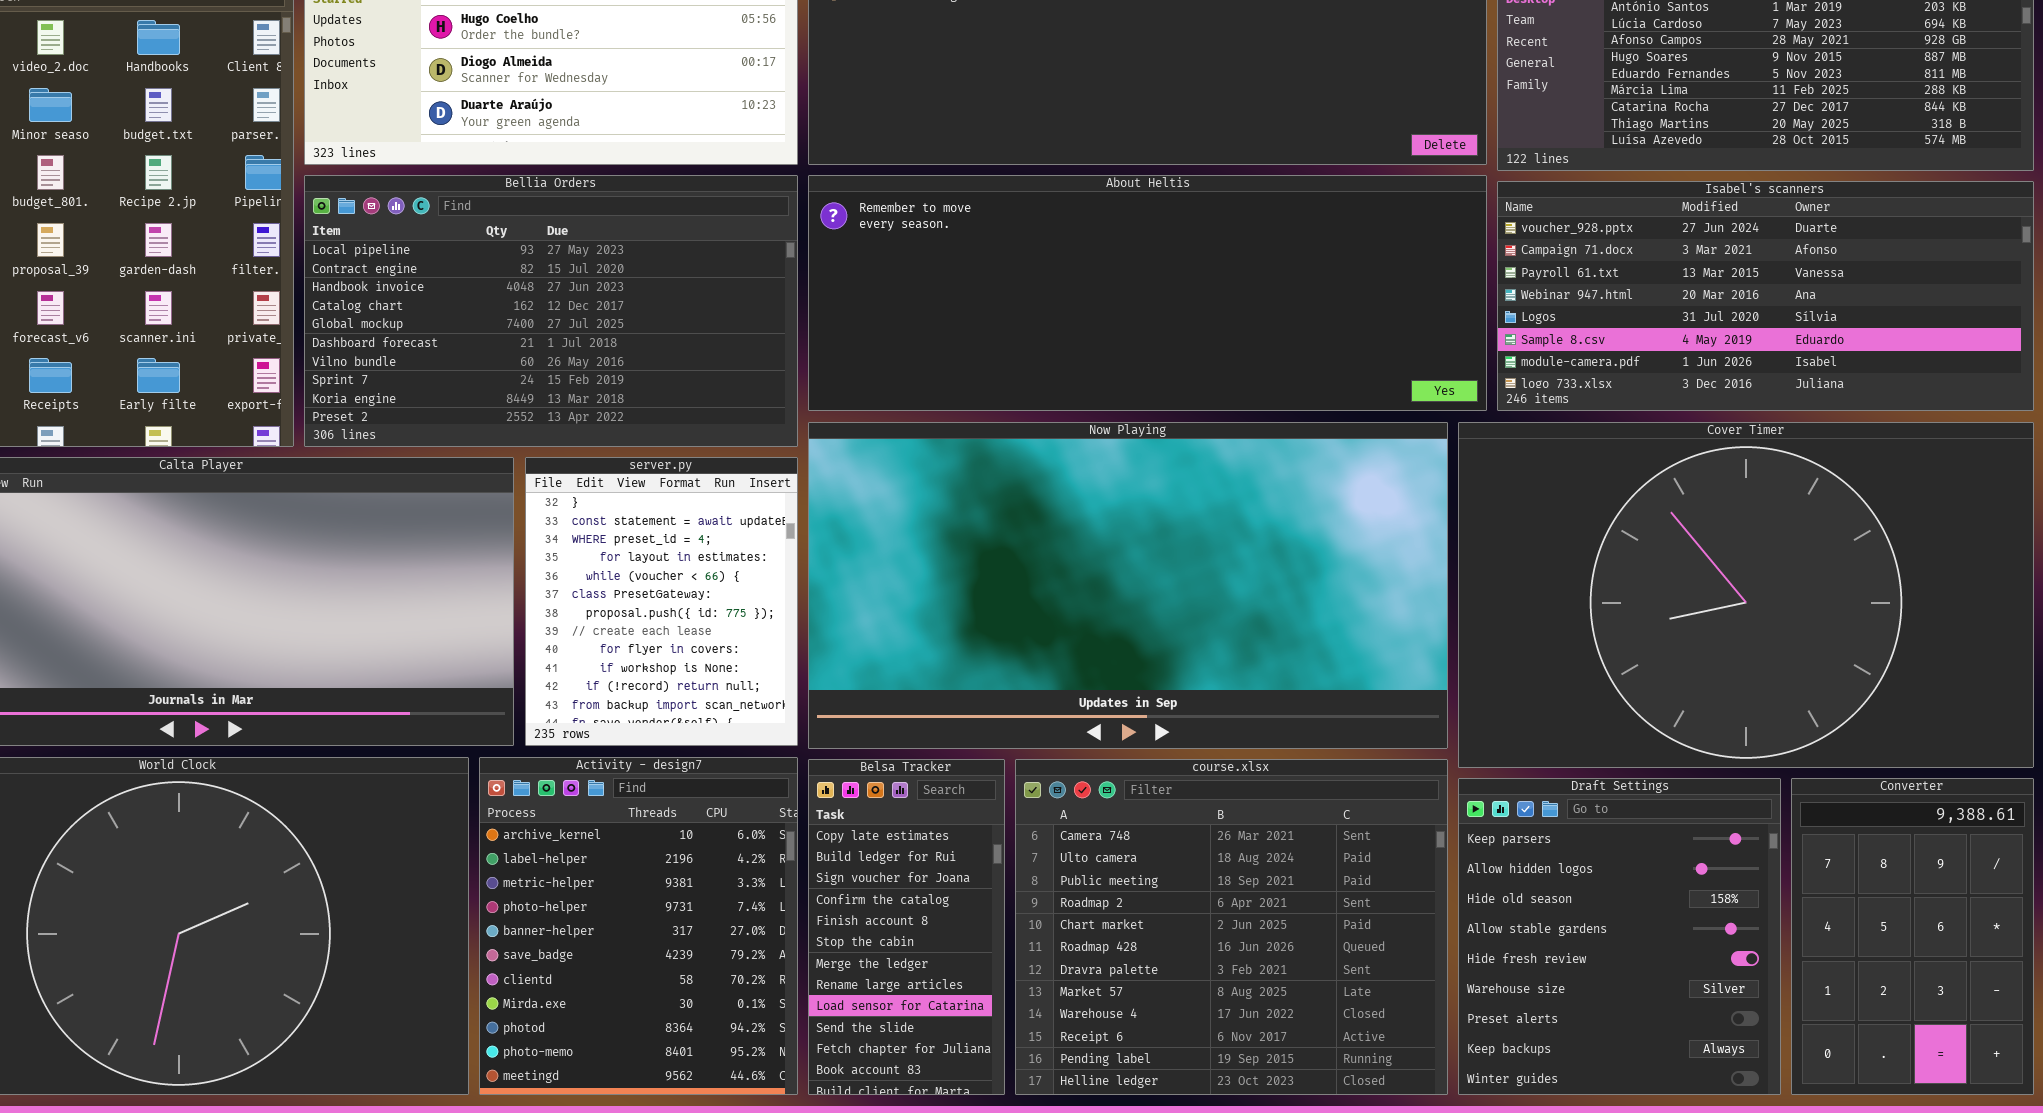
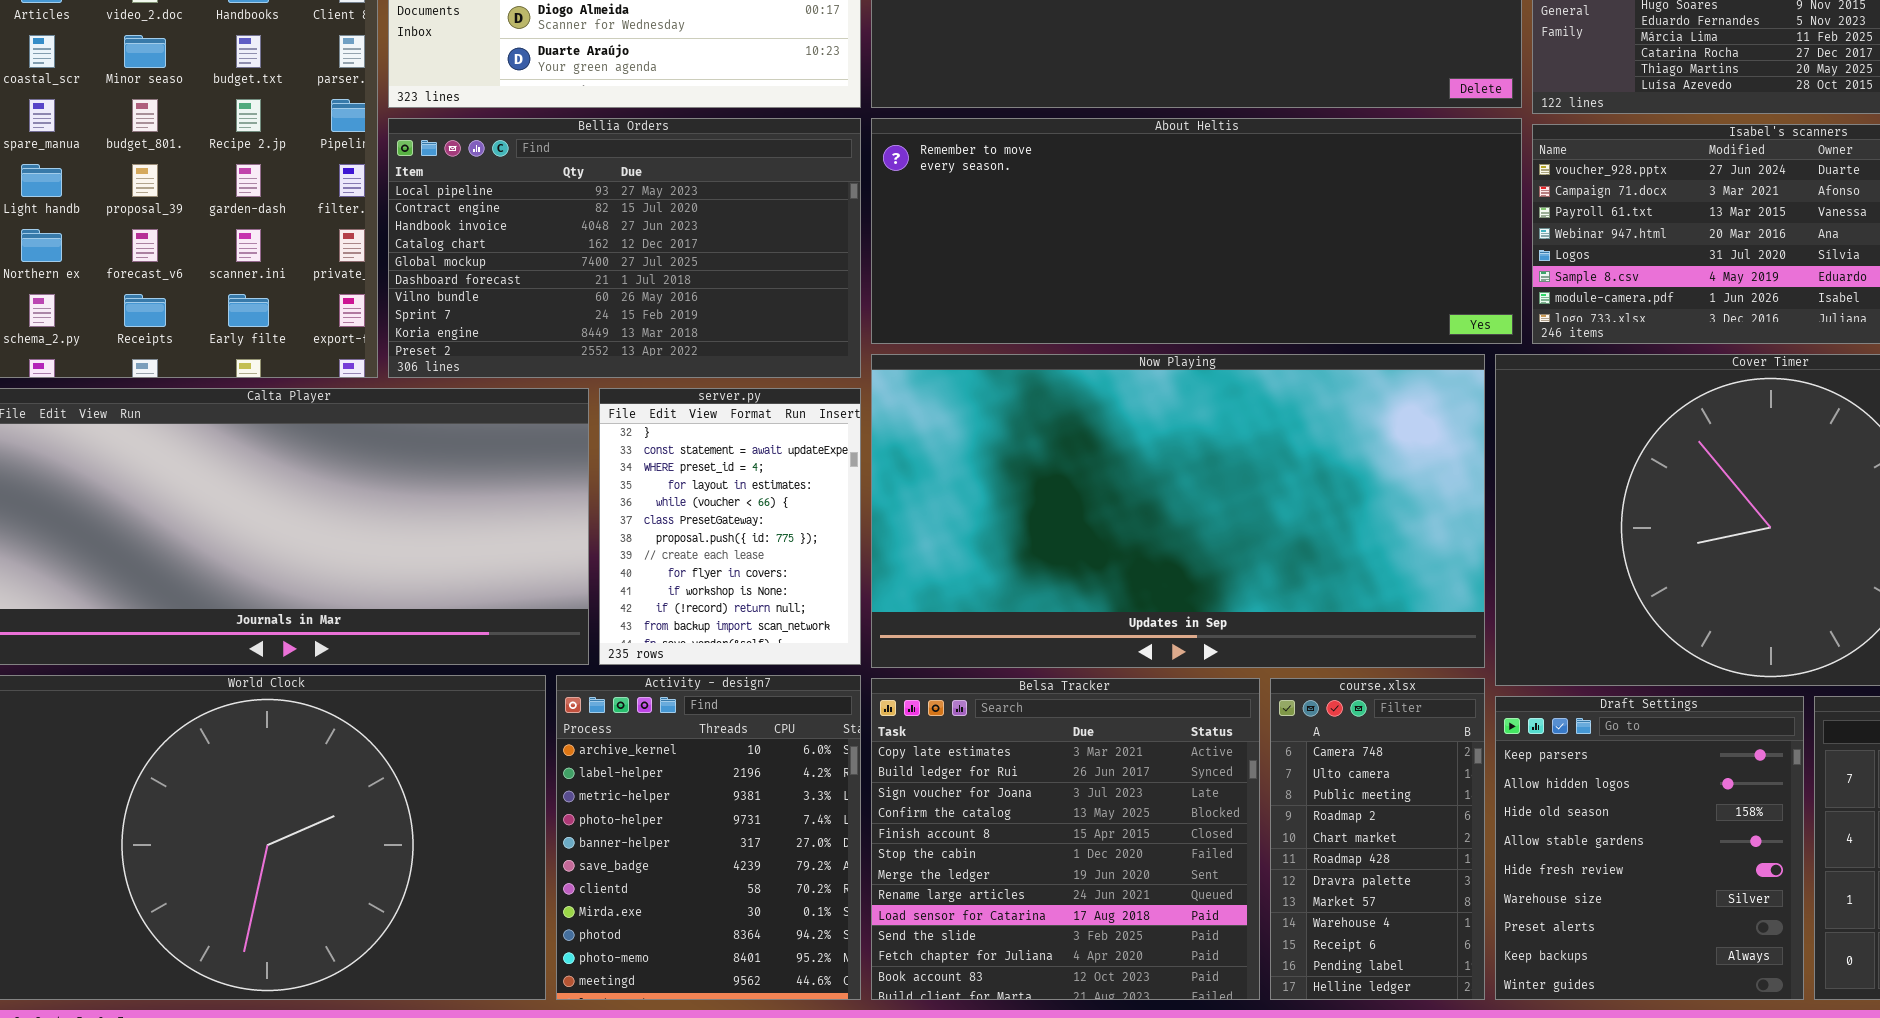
Belsa Tracker: [808,759,1005,1095] -> [871,678,1260,1000], resized
course.xlsx: [1015,759,1448,1095] -> [1270,678,1485,1000], resized

